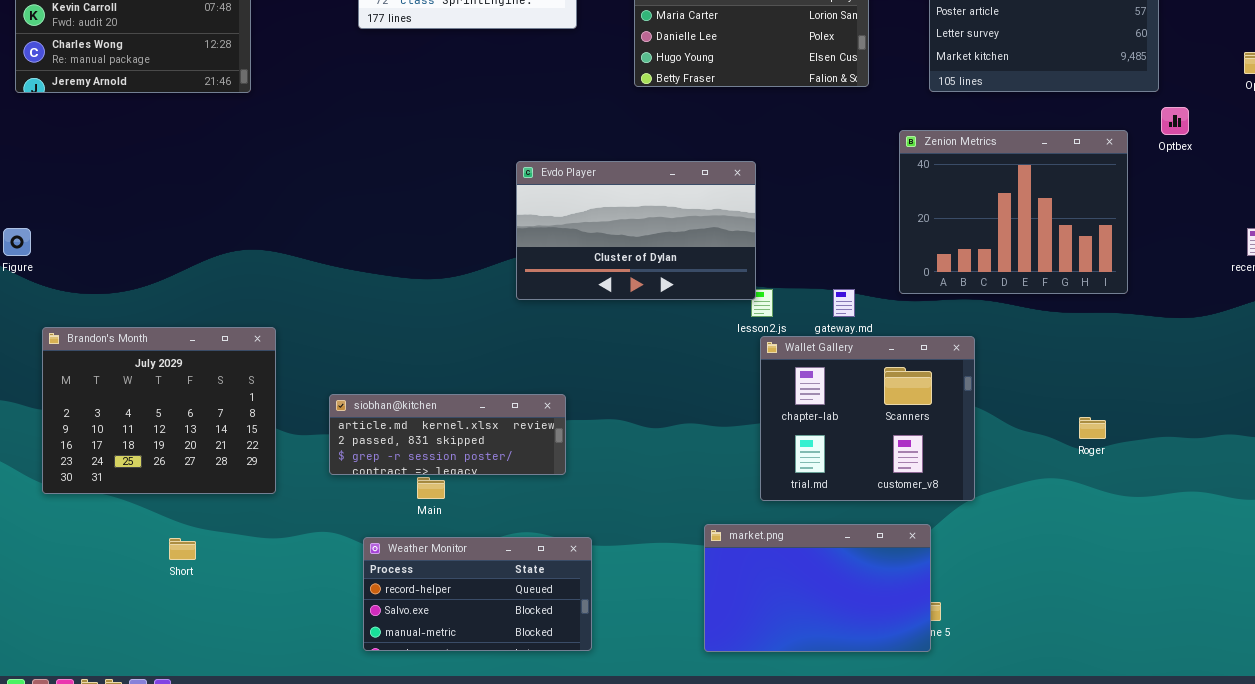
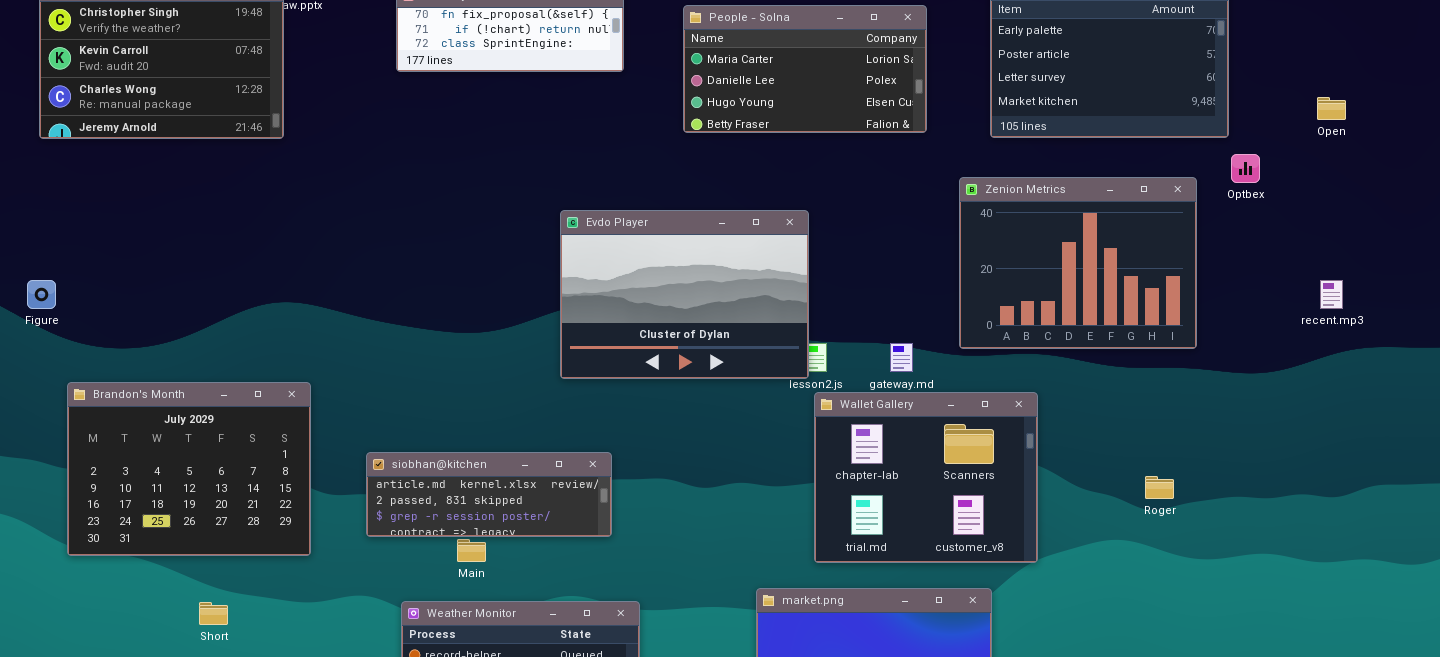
Evdo Player: [516,161,756,300] -> [560,210,809,379], resized

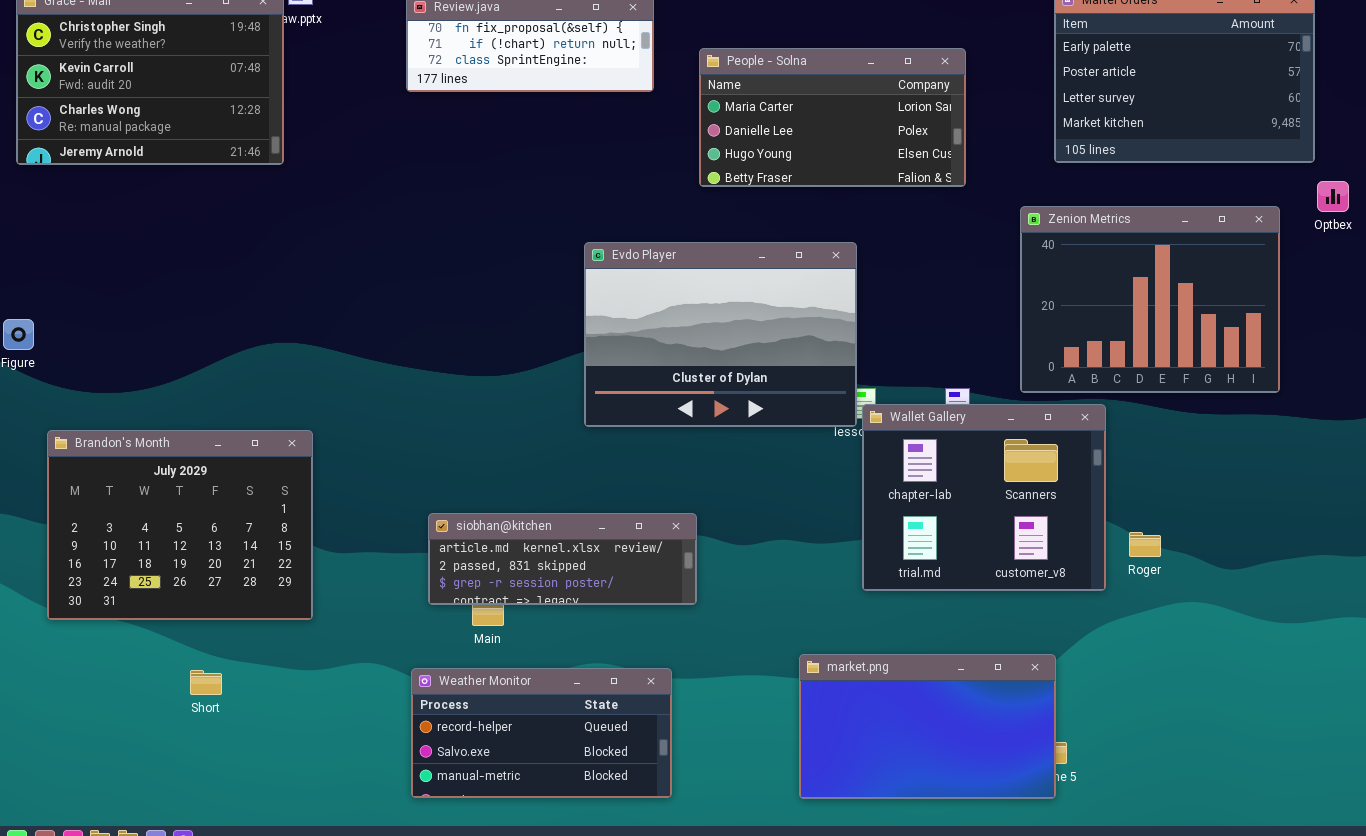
People - Solna: [683,5,927,133] -> [699,48,966,187], moved
Wallet Gallery: [814,392,1038,563] -> [862,404,1106,591], moved
siobhan@kitchen: [366,452,612,537] -> [428,513,697,605], moved
Roger: [1145,476,1174,499] -> [1129,532,1161,557], moved

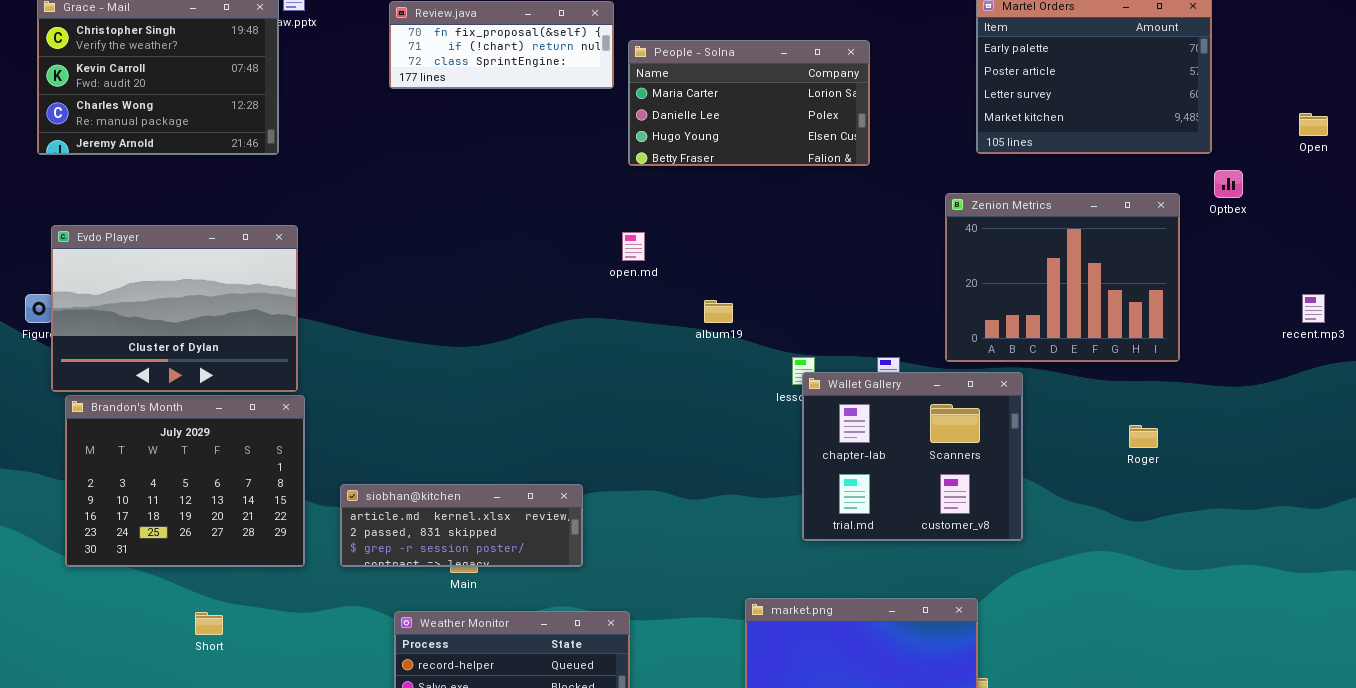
People - Solna: [699,48,966,187] -> [628,40,870,166], moved
Evdo Player: [584,242,857,427] -> [51,225,298,392], moved
siobhan@kitchen: [428,513,697,605] -> [340,484,583,567], moved
Roger: [1129,532,1161,557] -> [1129,425,1158,448], moved

